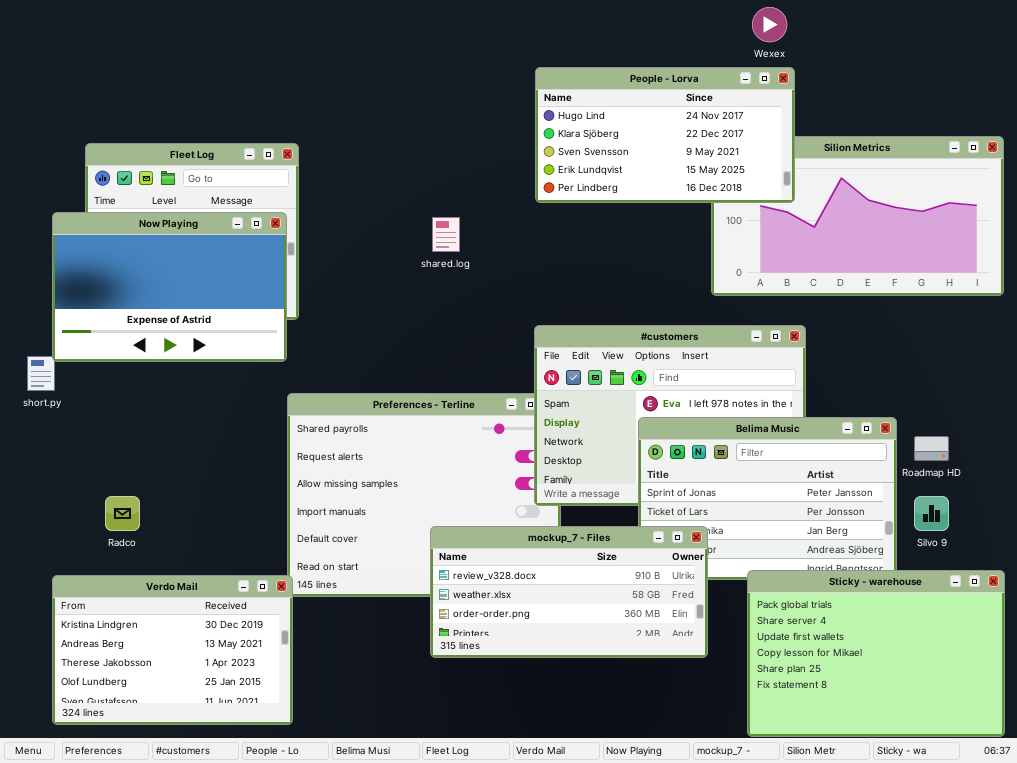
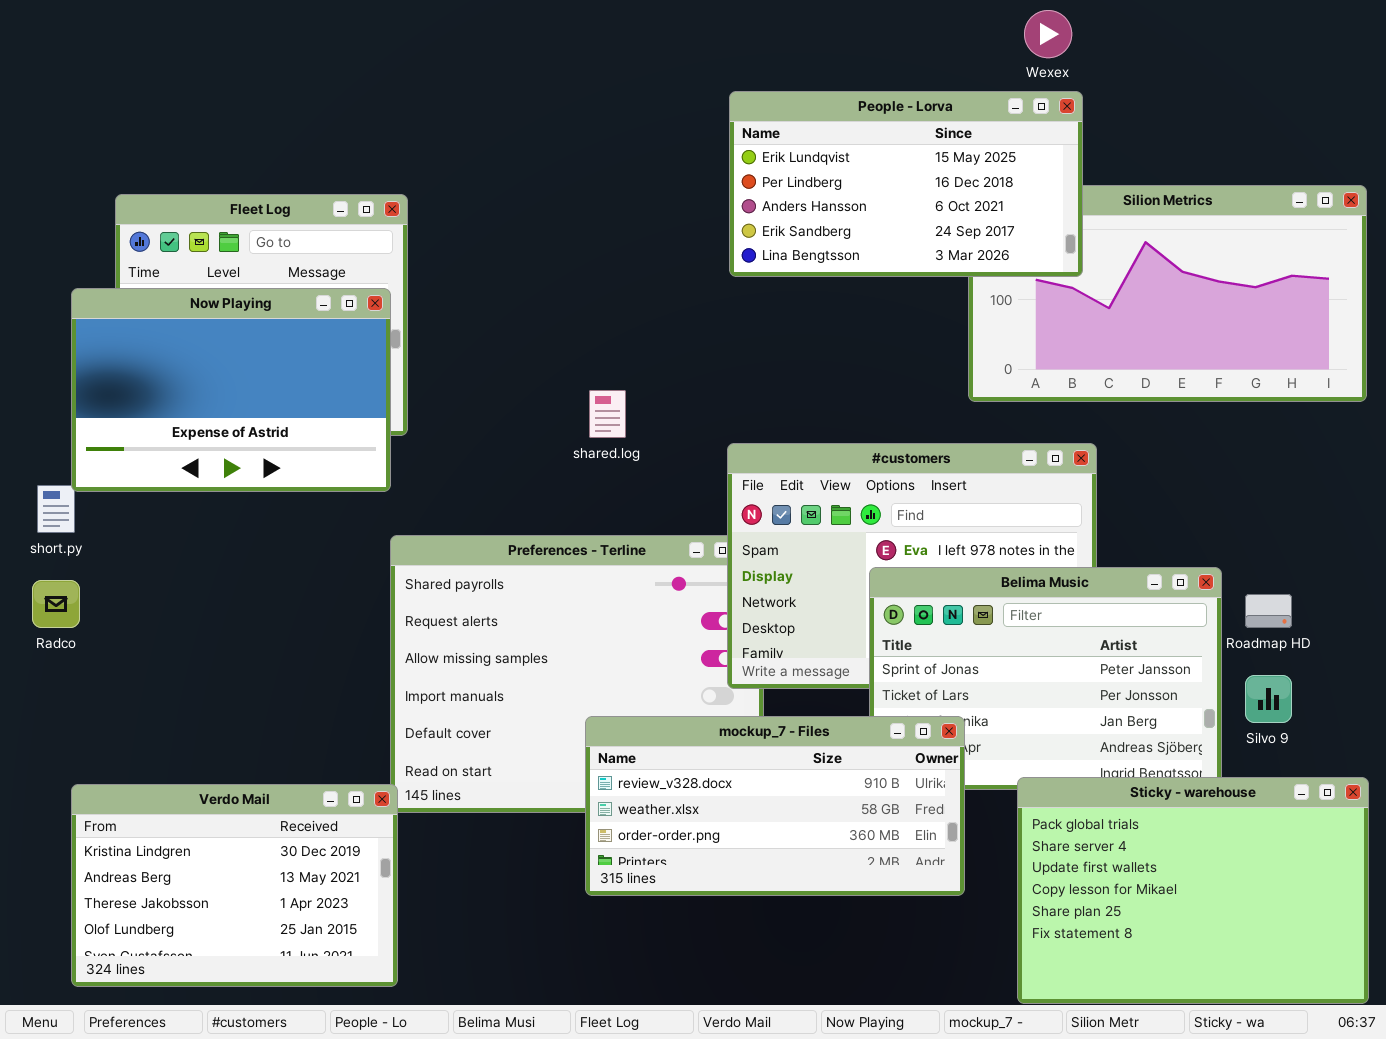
People - Lorva: [535,67,795,203] -> [729,91,1083,277], scrolled down 3 rows
shared.log: [432,217,460,252] -> [589,390,626,438], moved
Radco: [105,496,140,531] -> [32,580,80,628], moved

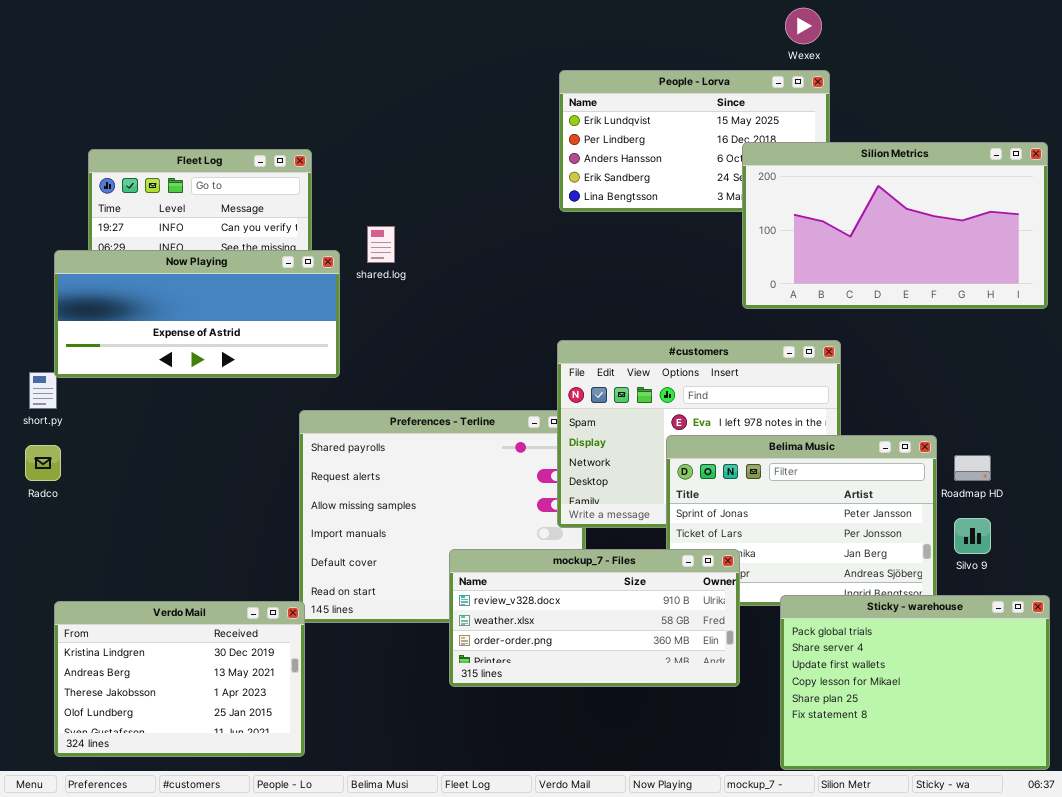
Silion Metrics: [968,185,1367,402] -> [742,142,1048,309], raised
Now Playing: [71,288,391,492] -> [54,250,340,378], resized
shared.log: [589,390,626,438] -> [367,226,395,263], moved

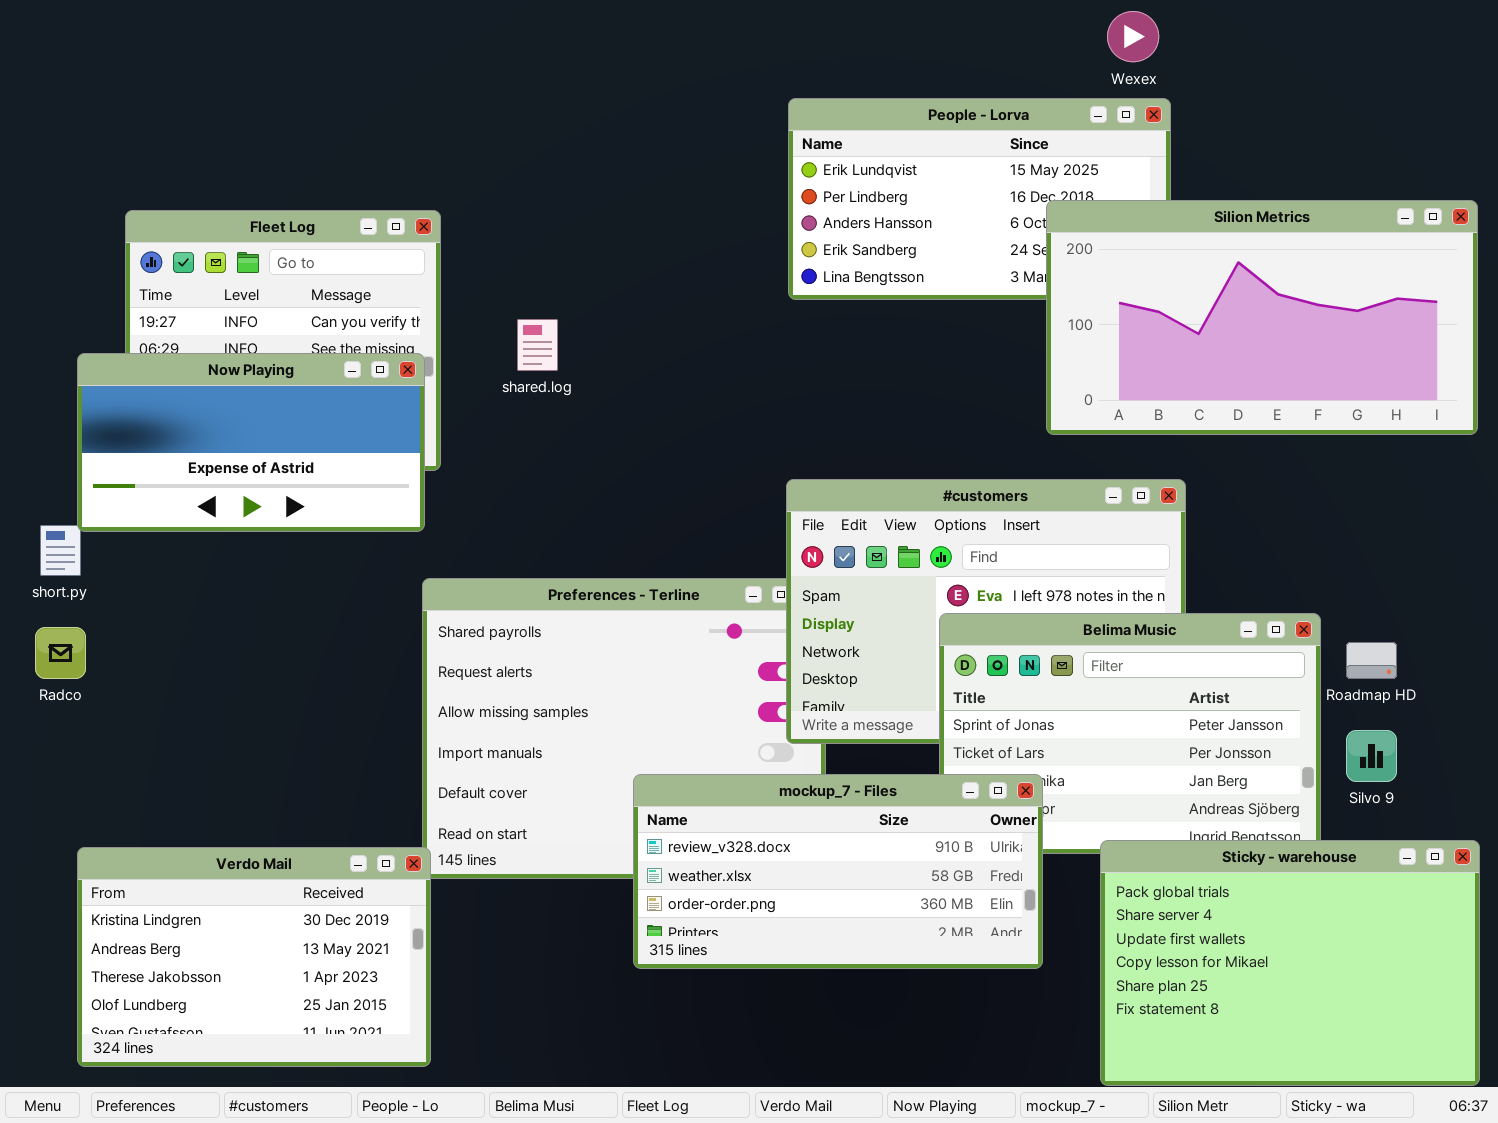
Now Playing: [54,250,340,378] -> [77,353,425,532], resized

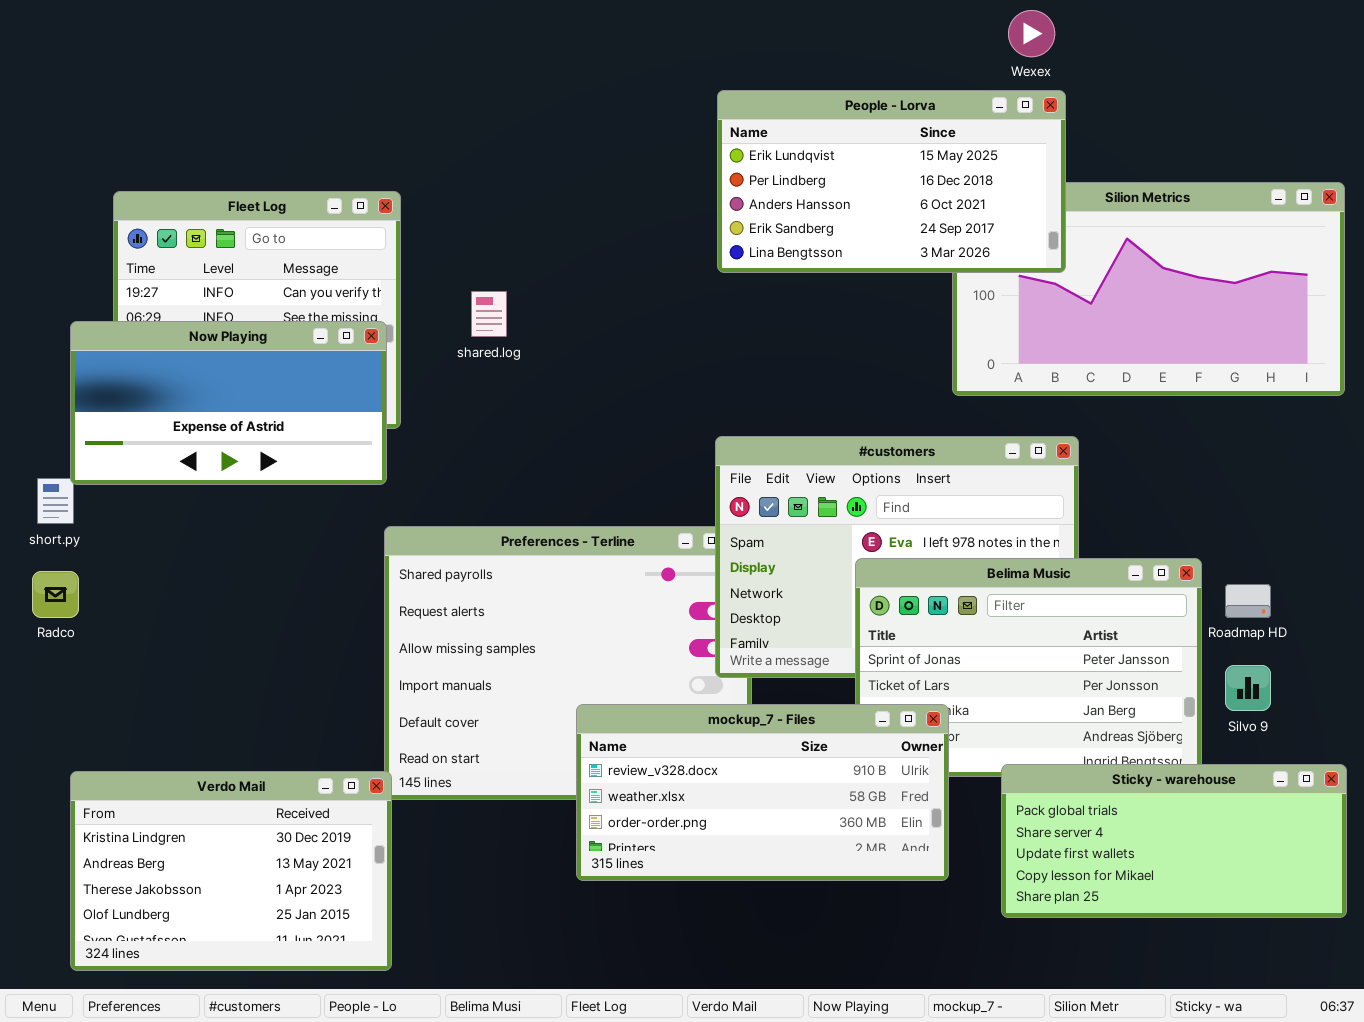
People - Lorva: [788,98,1171,300] -> [717,90,1066,273], raised
Sticky - warehouse: [1100,840,1480,1086] -> [1001,764,1347,918], resized

